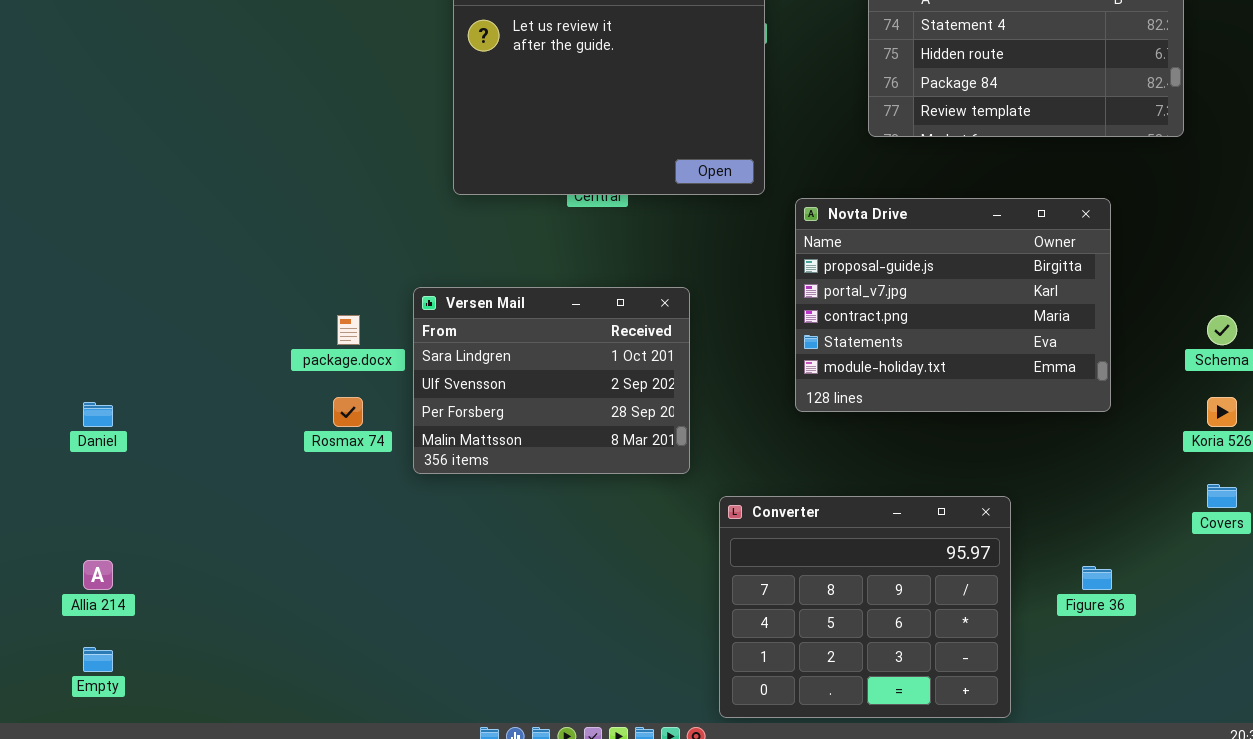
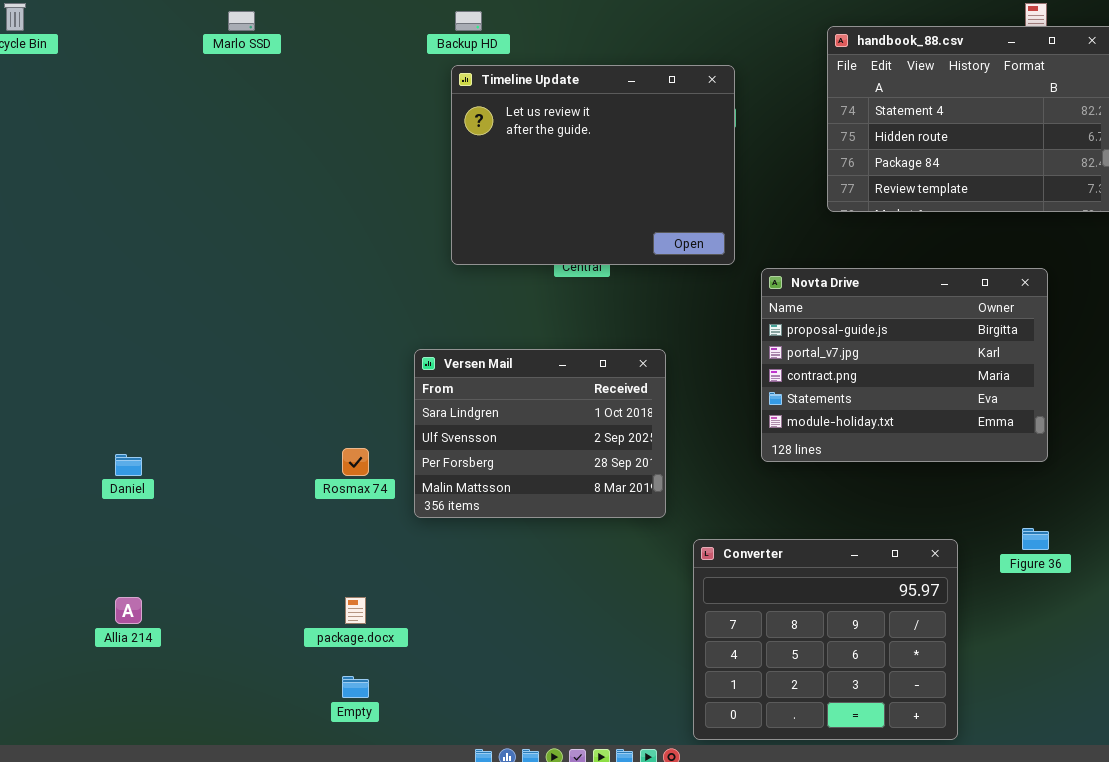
package.docx: [337,315,360,345] -> [345,597,366,624], moved
Figure 36: [1082,566,1112,590] -> [1022,528,1049,550], moved
Empty: [83,647,113,672] -> [342,676,369,698], moved

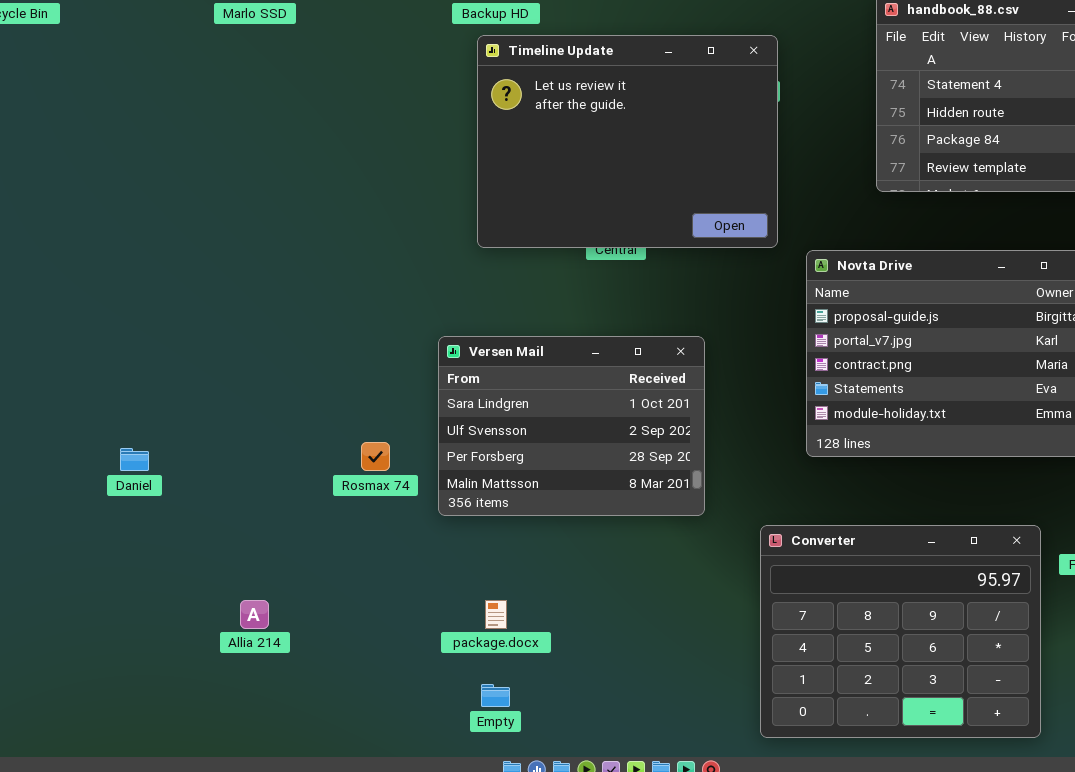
Converter: [693,539,958,740] -> [760,525,1041,738], moved
Allia 214: [115,597,142,624] -> [240,600,269,629], moved
package.docx: [345,597,366,624] -> [485,600,507,629], moved
Empty: [342,676,369,698] -> [481,684,510,707], moved

